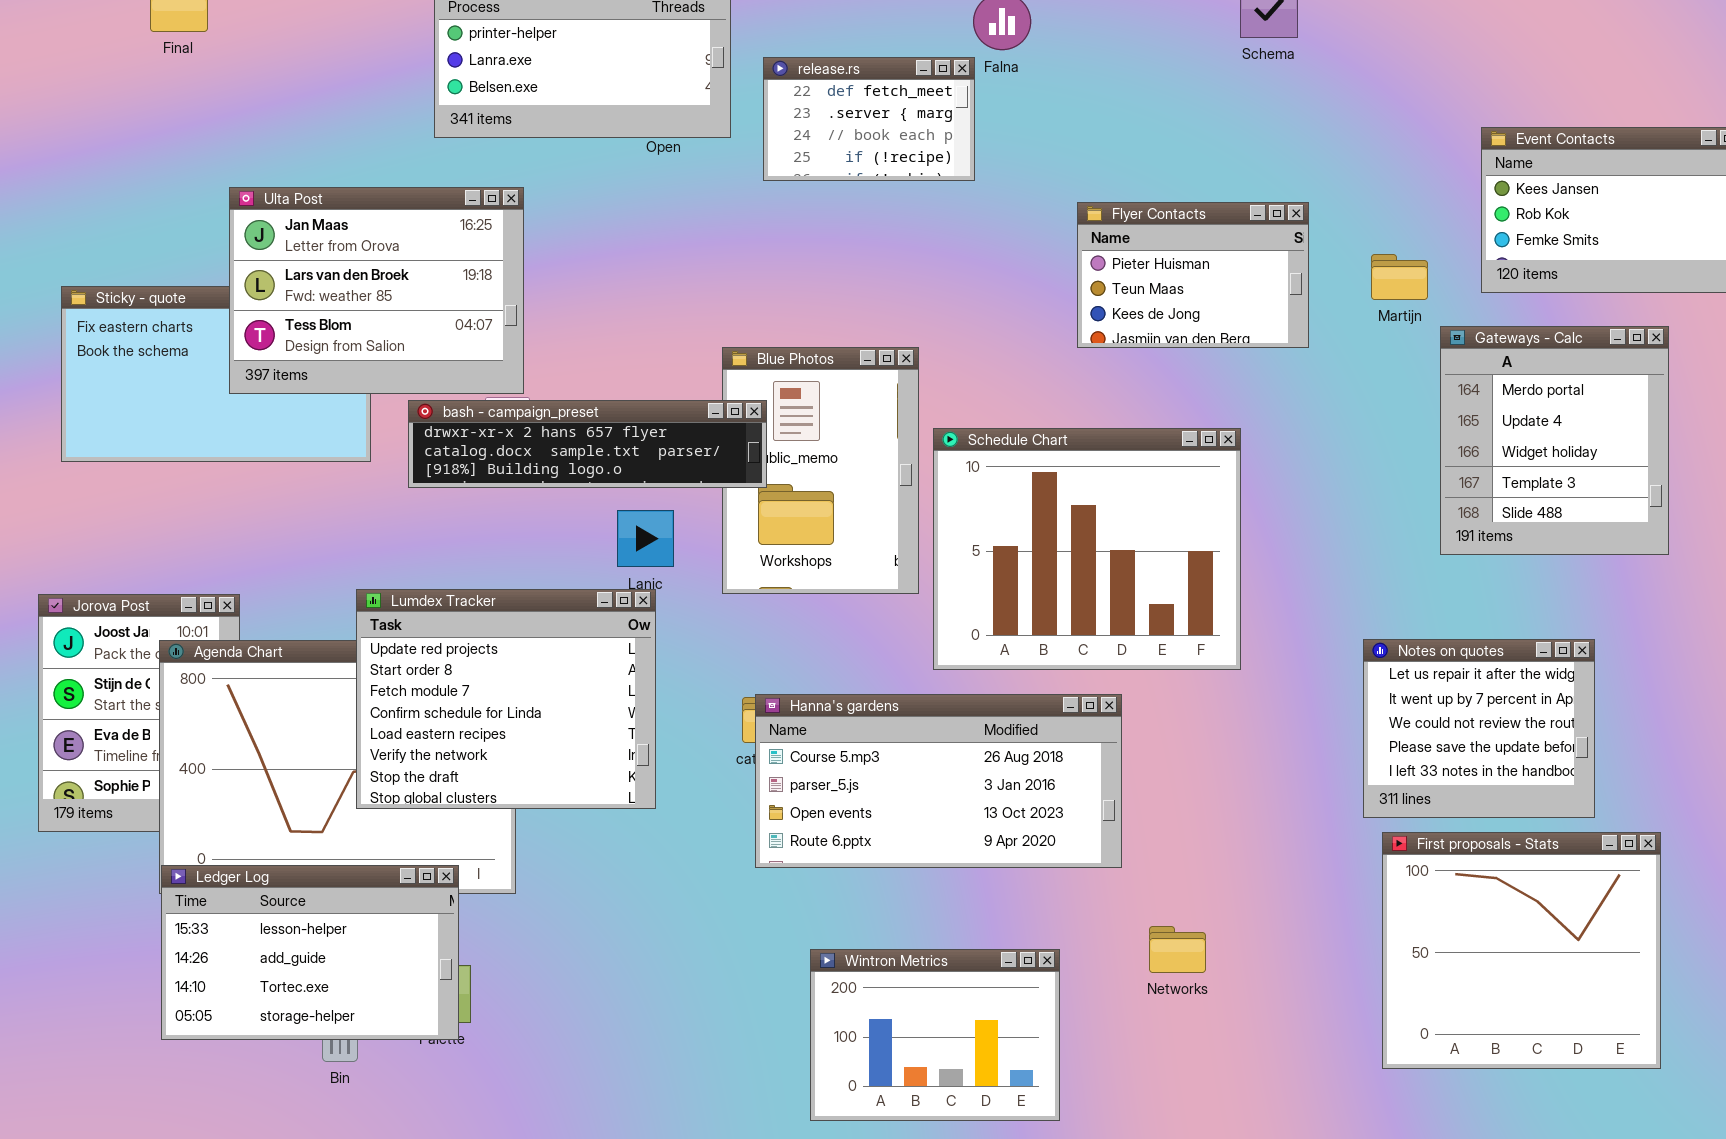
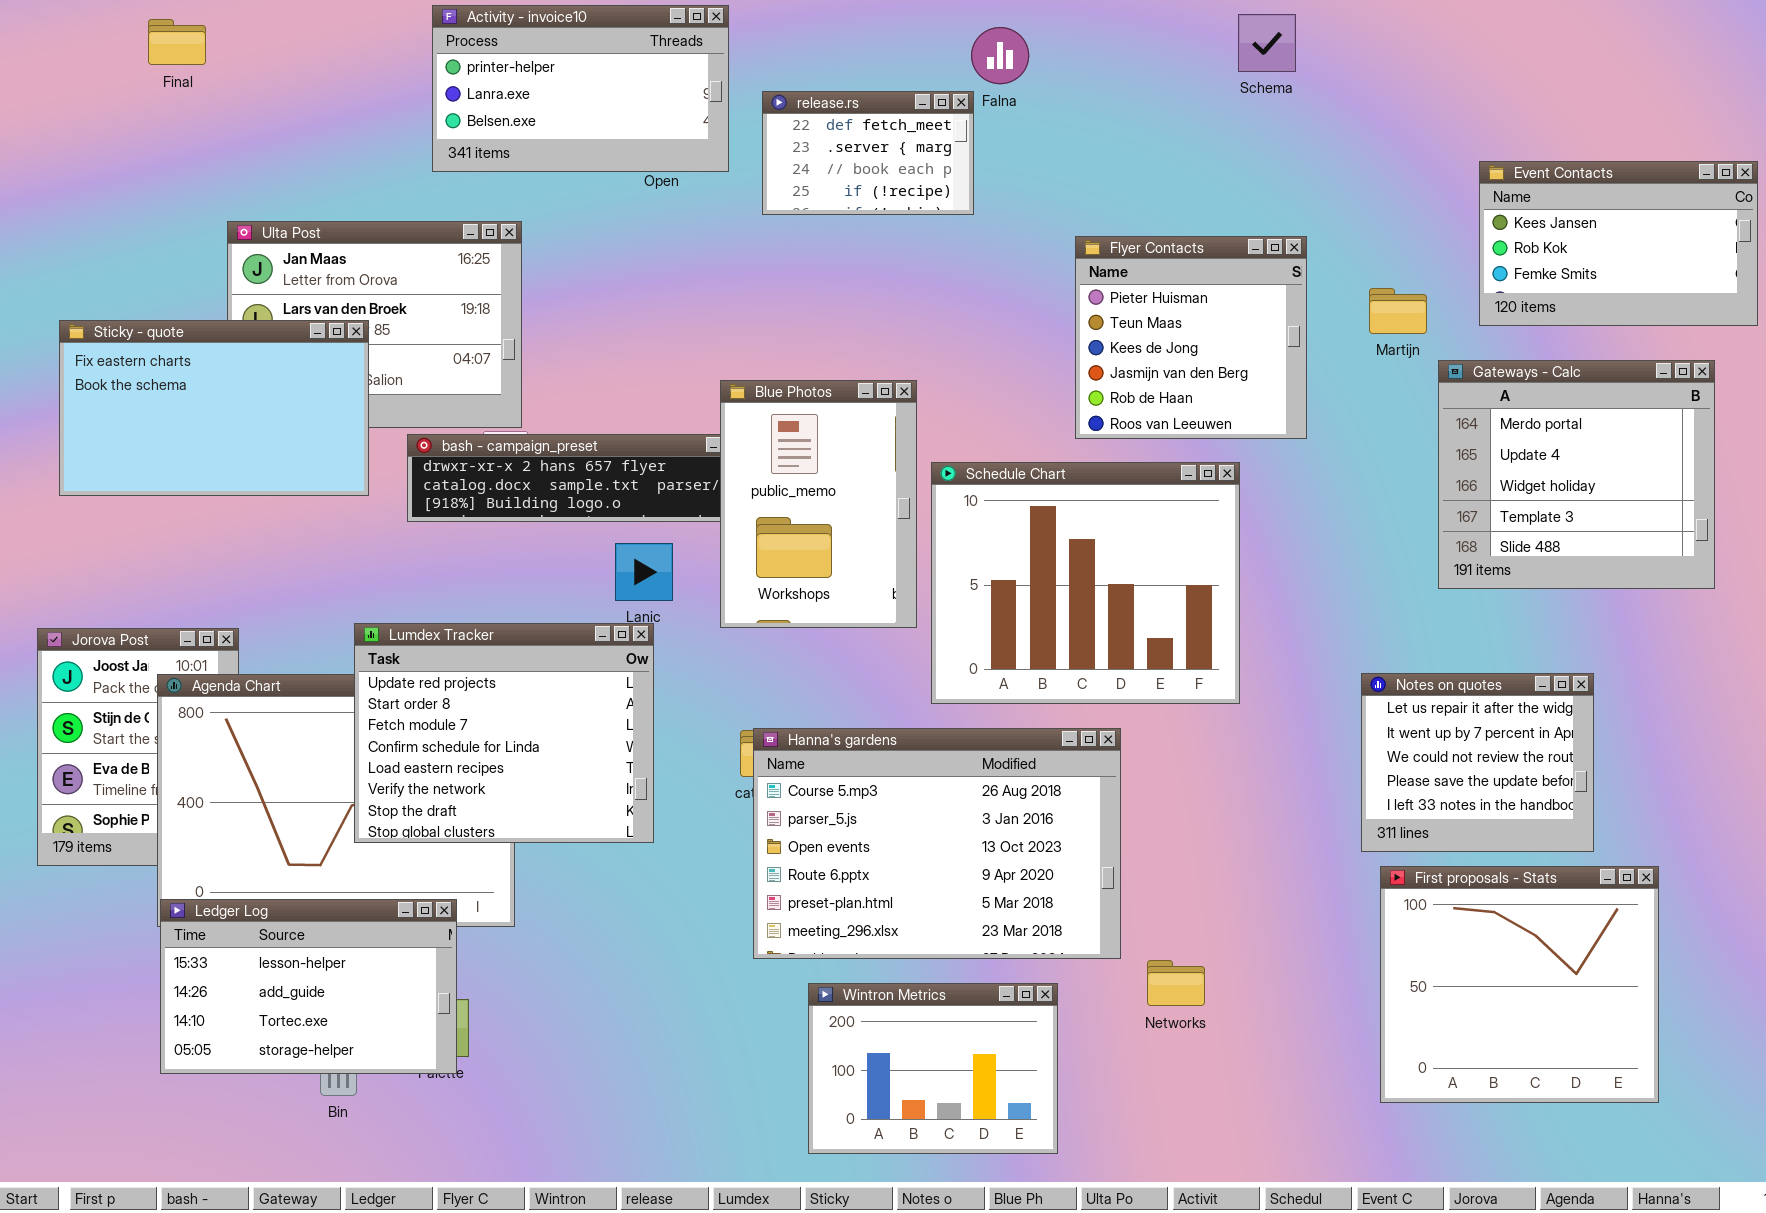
Flyer Contacts: [1077,202,1309,348] -> [1075,236,1307,439], resized
Sticky - quote: [61,286,371,462] -> [59,320,369,496], raised
Gateways - Calc: [1440,326,1669,555] -> [1438,360,1715,589], resized
Blue Photos: [722,347,919,594] -> [720,380,917,628], raised
Hanna's gardens: [755,694,1122,868] -> [753,728,1121,959], resized

